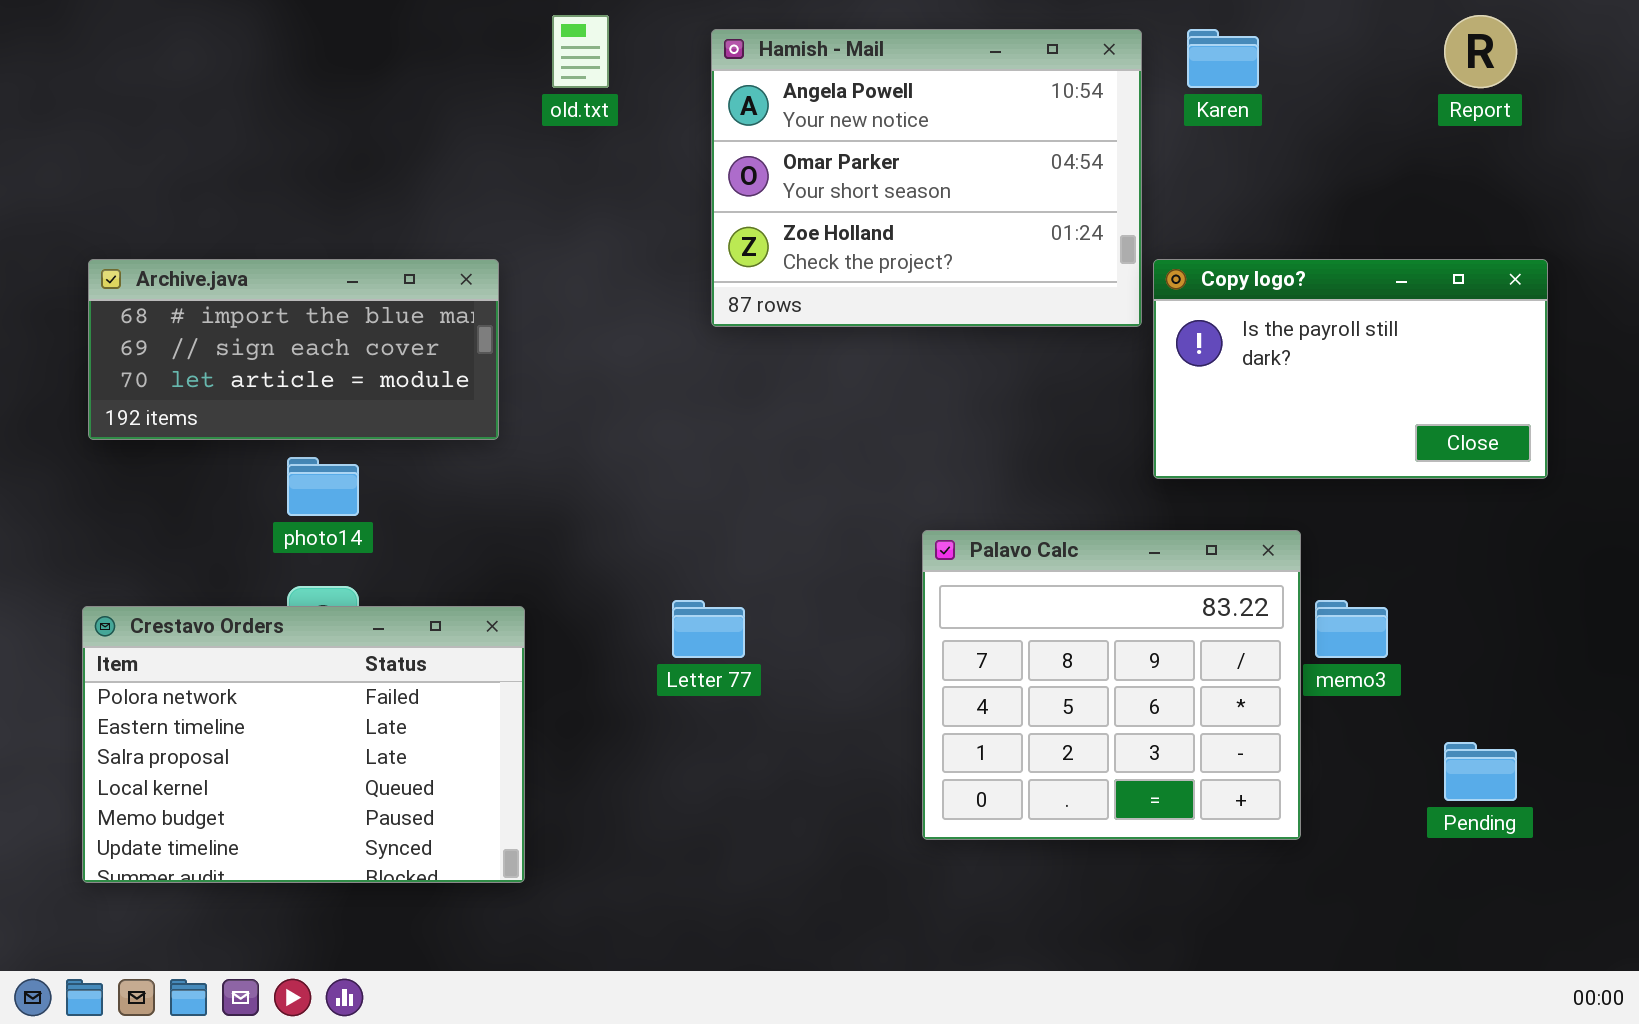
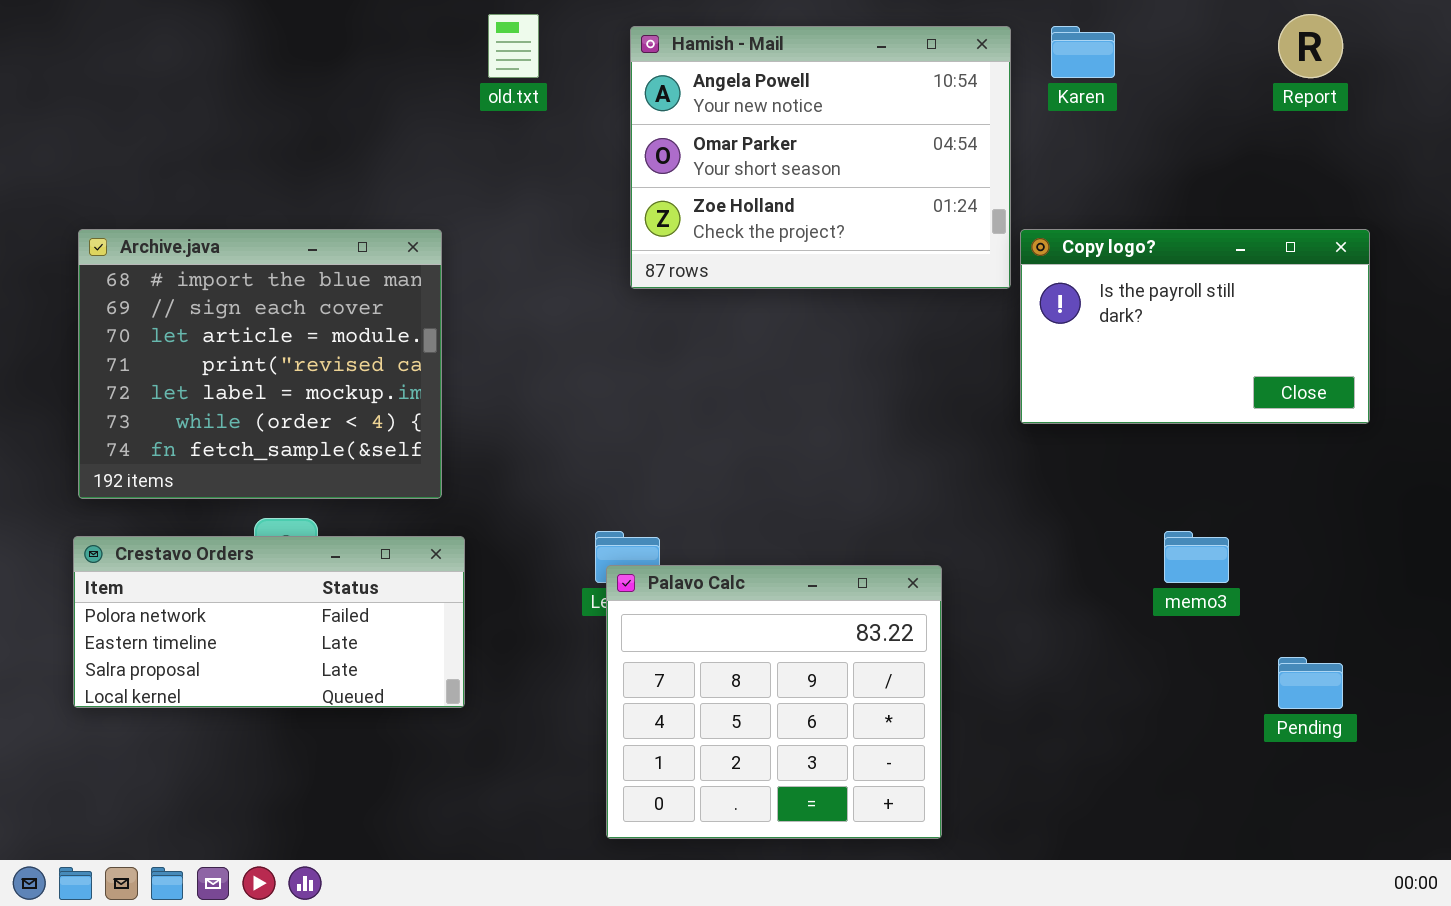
Archive.java: [88,259,499,440] -> [78,229,442,499], resized
Palavo Calc: [922,530,1301,840] -> [606,565,942,839], moved
Crestavo Orders: [82,606,525,883] -> [73,536,465,708], resized

